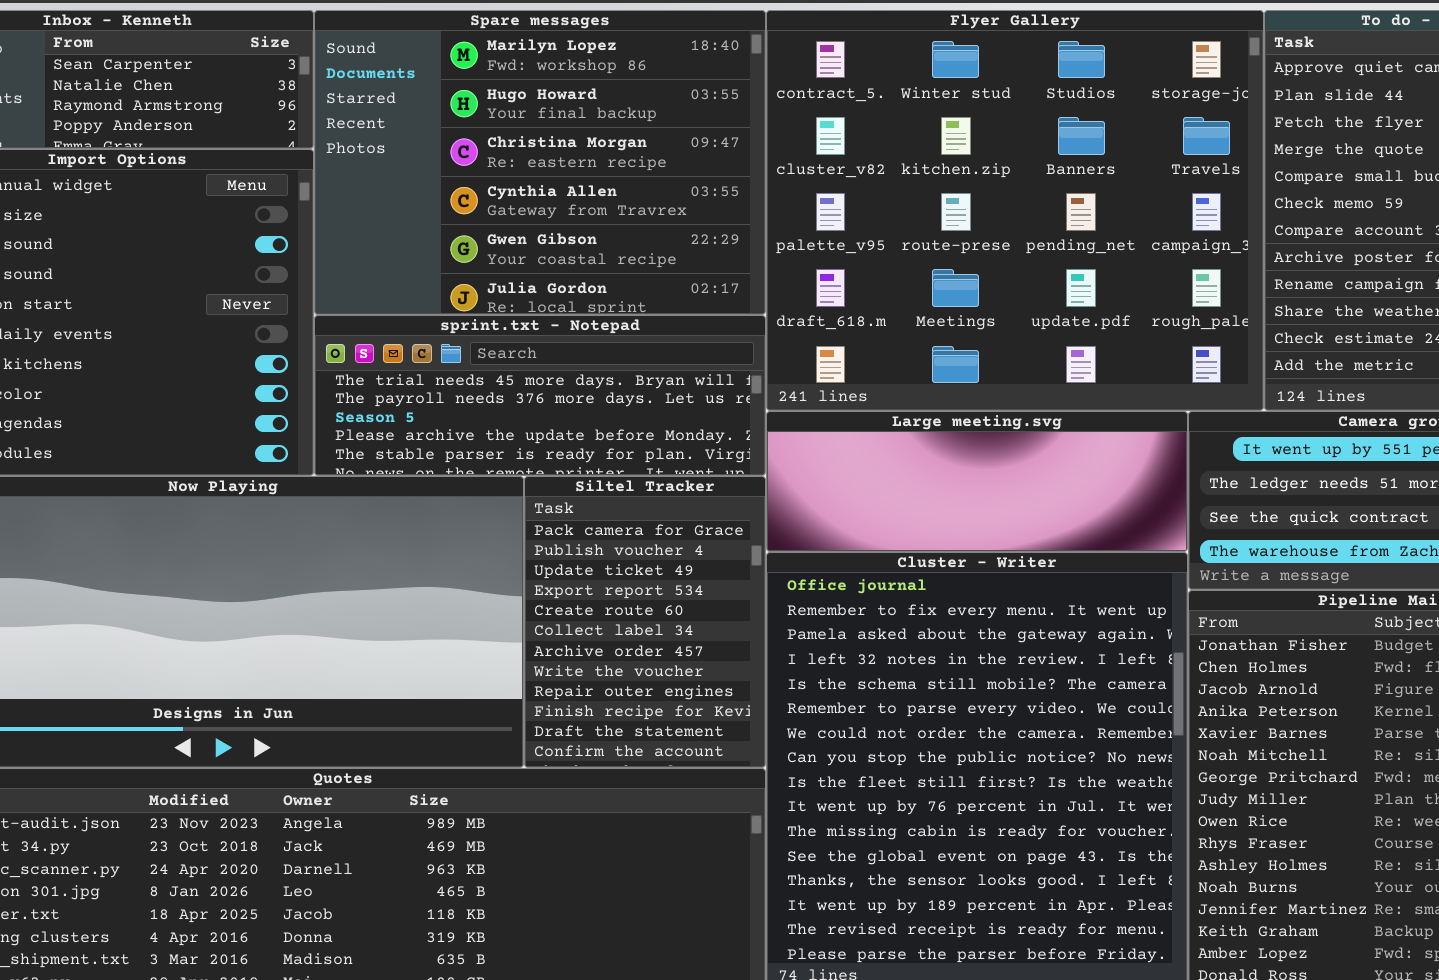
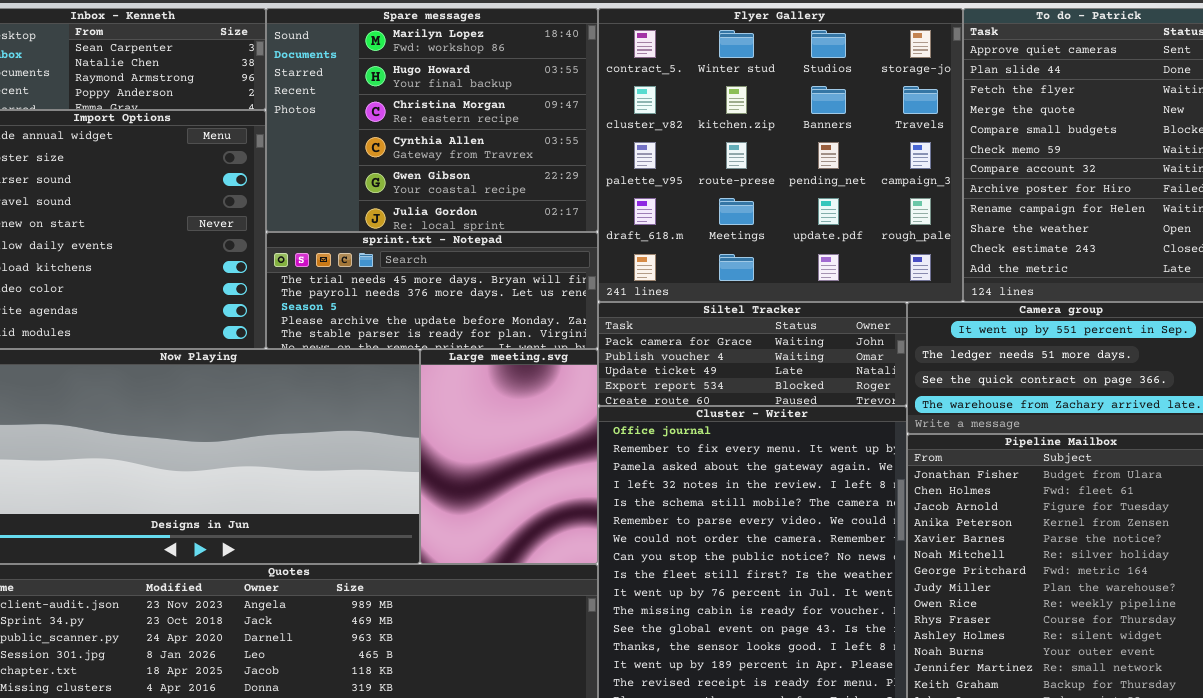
Large meeting.svg: [766,411,1188,552] -> [420,349,598,564], moved, resized
Siltel Tracker: [524,476,766,768] -> [598,302,907,406], moved, resized

